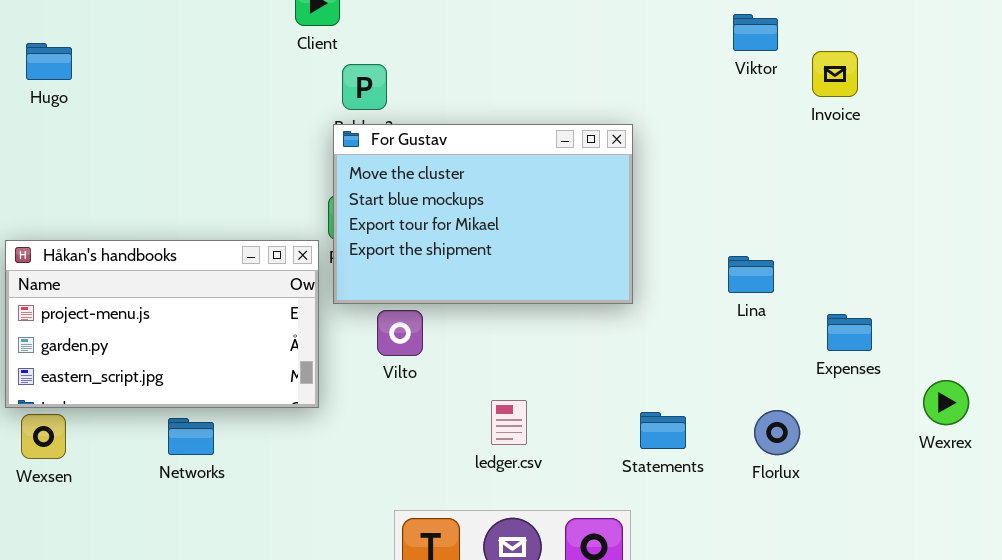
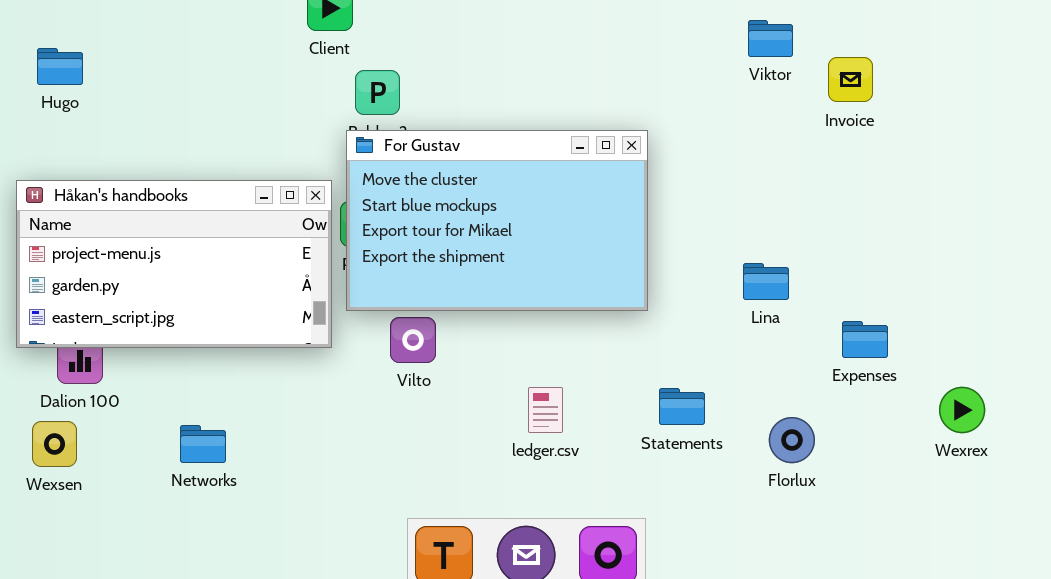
Håkan's handbooks: [5,240,319,408] -> [16,180,332,348], moved
ledger.csv: [491,400,527,445] -> [528,387,563,433], moved
Statements: [640,412,686,449] -> [659,388,705,425], moved

